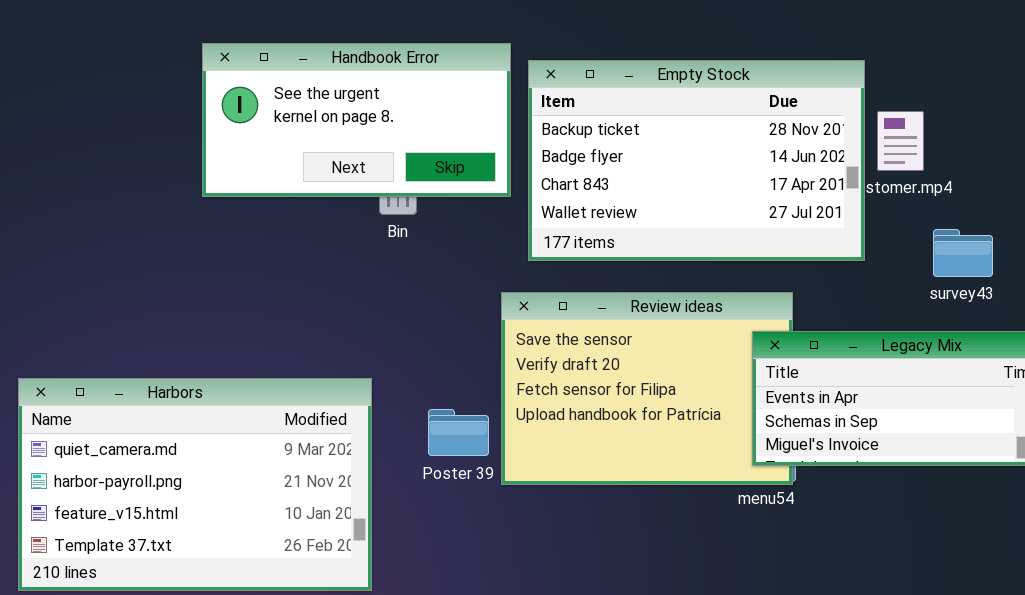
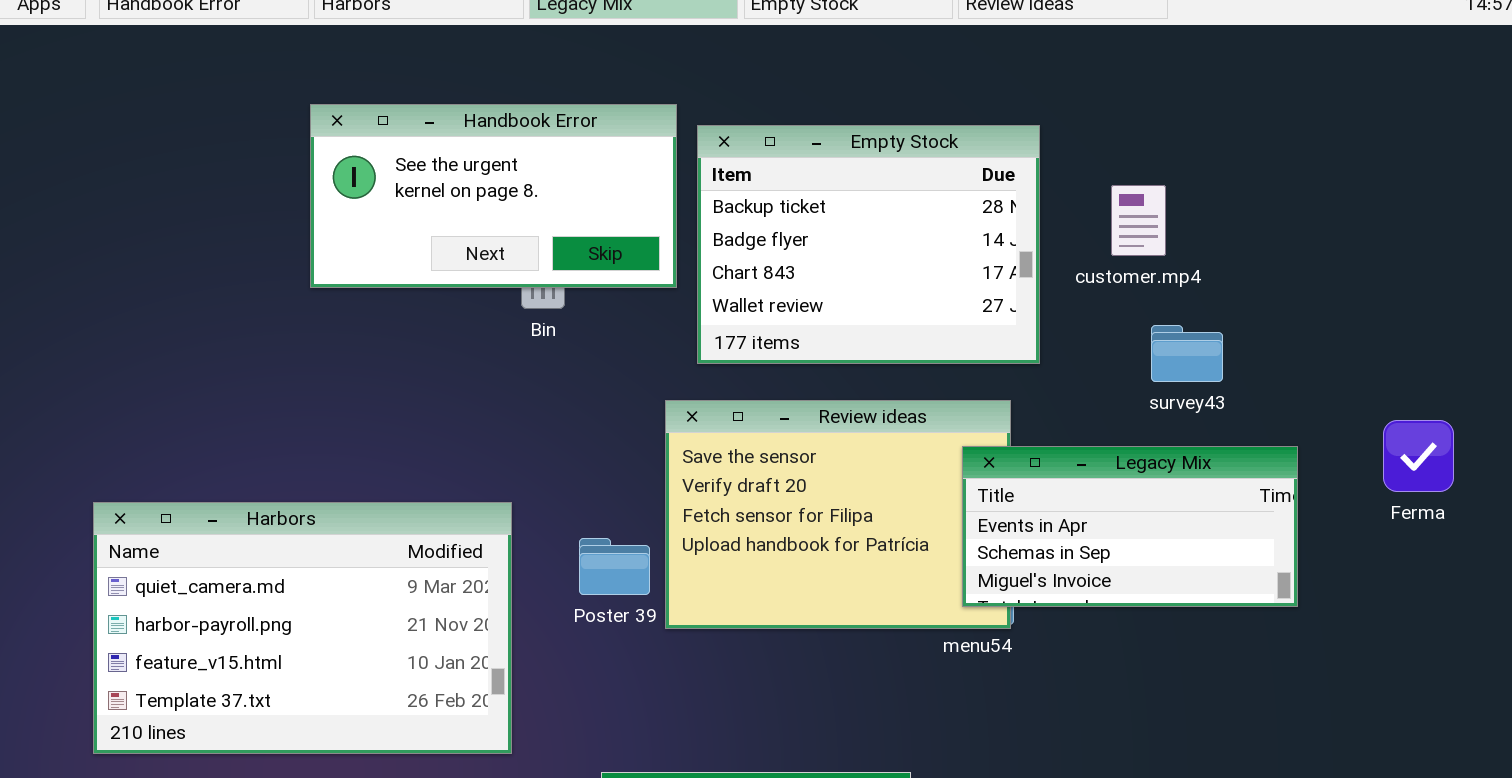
Empty Stock: [528,60,865,261] -> [697,125,1040,364], resized
survey43: [933,229,993,277] -> [1151,325,1223,382], moved

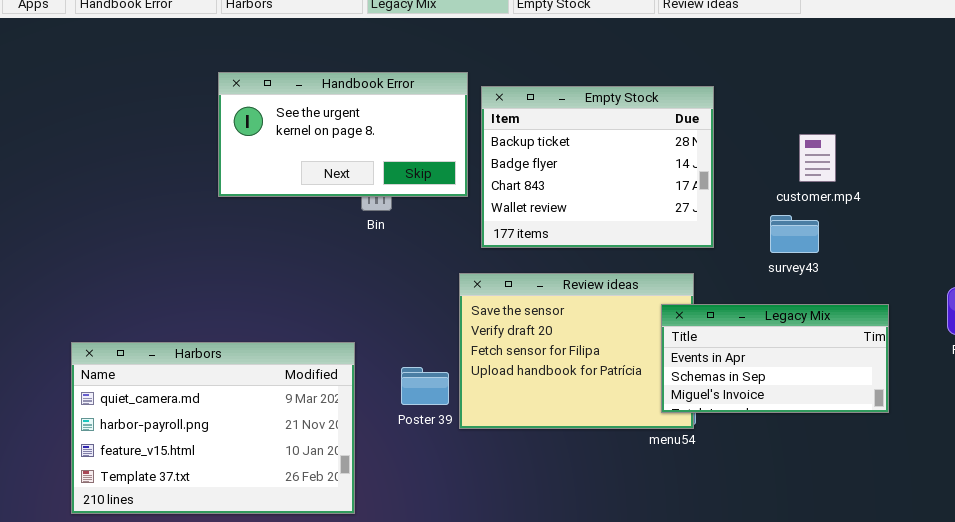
customer.mp4: [1111,185,1166,256] -> [799,134,836,182], moved
survey43: [1151,325,1223,382] -> [770,215,819,253], moved

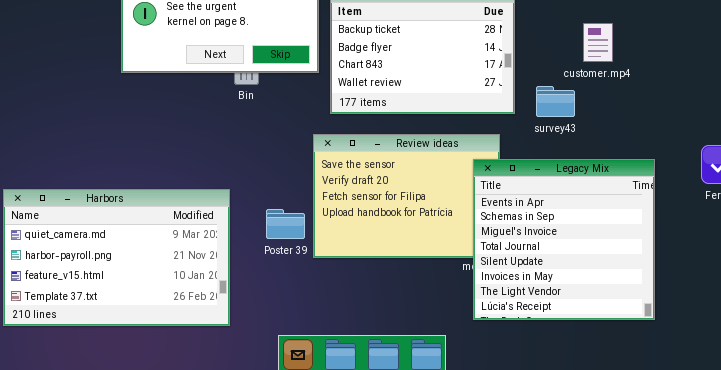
survey43: [770,215,819,253] -> [536,86,575,117], moved
Legacy Mix: [661,304,889,413] -> [473,159,655,320], resized

